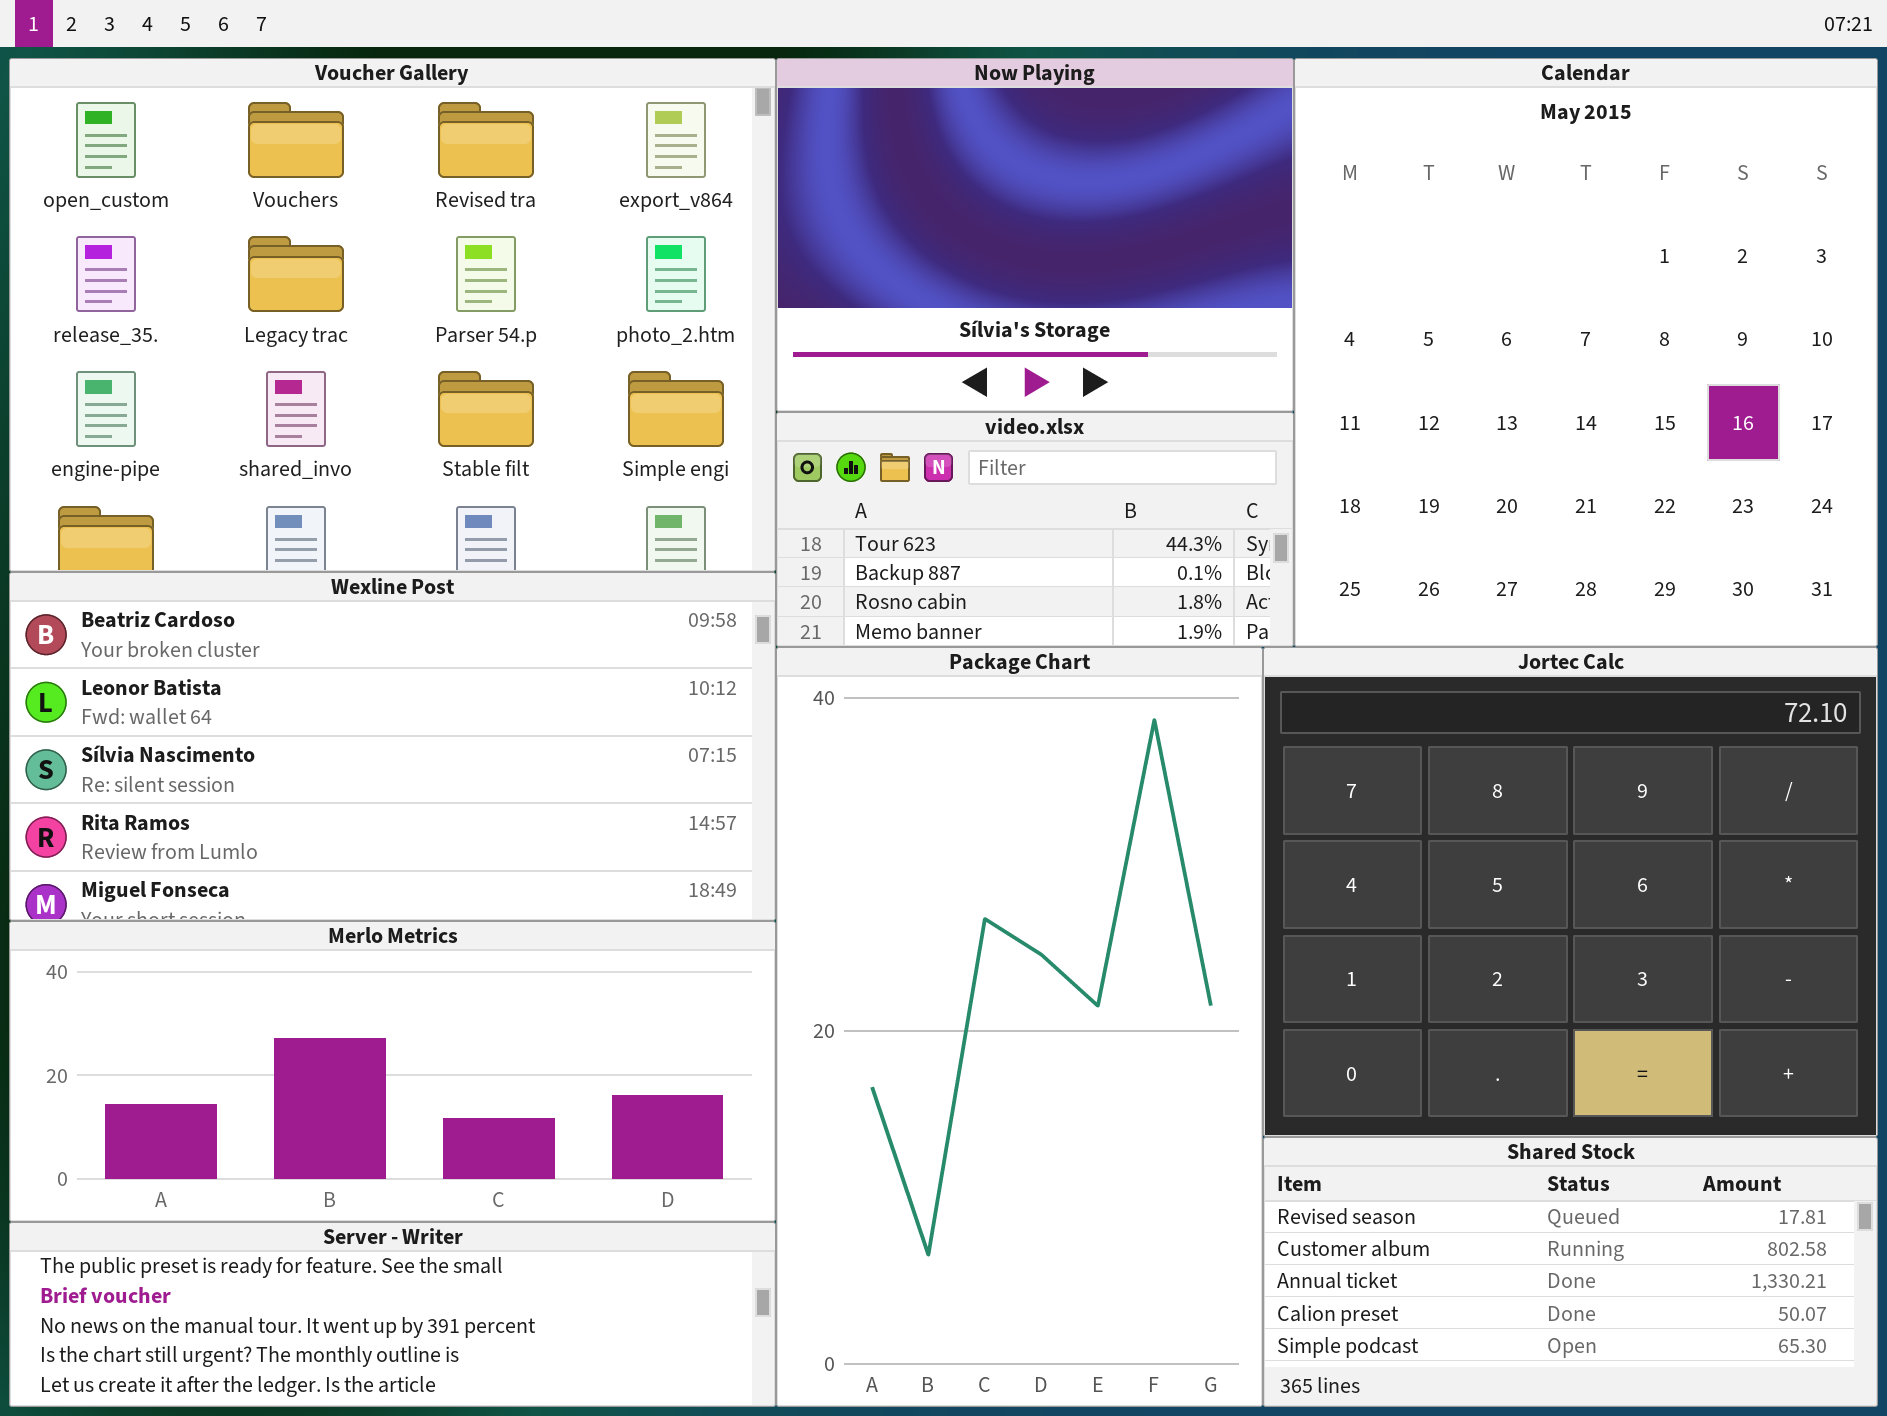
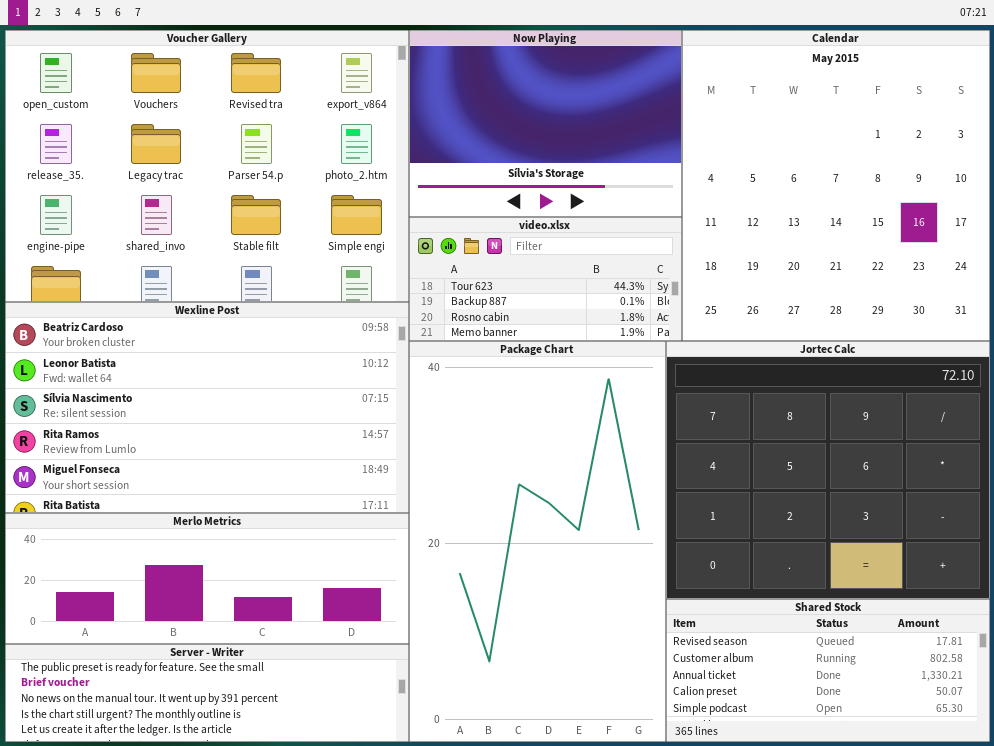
Wexline Post: [9,572,776,921] -> [5,302,409,513], resized
Merlo Metrics: [9,921,776,1222] -> [5,513,409,644], resized

